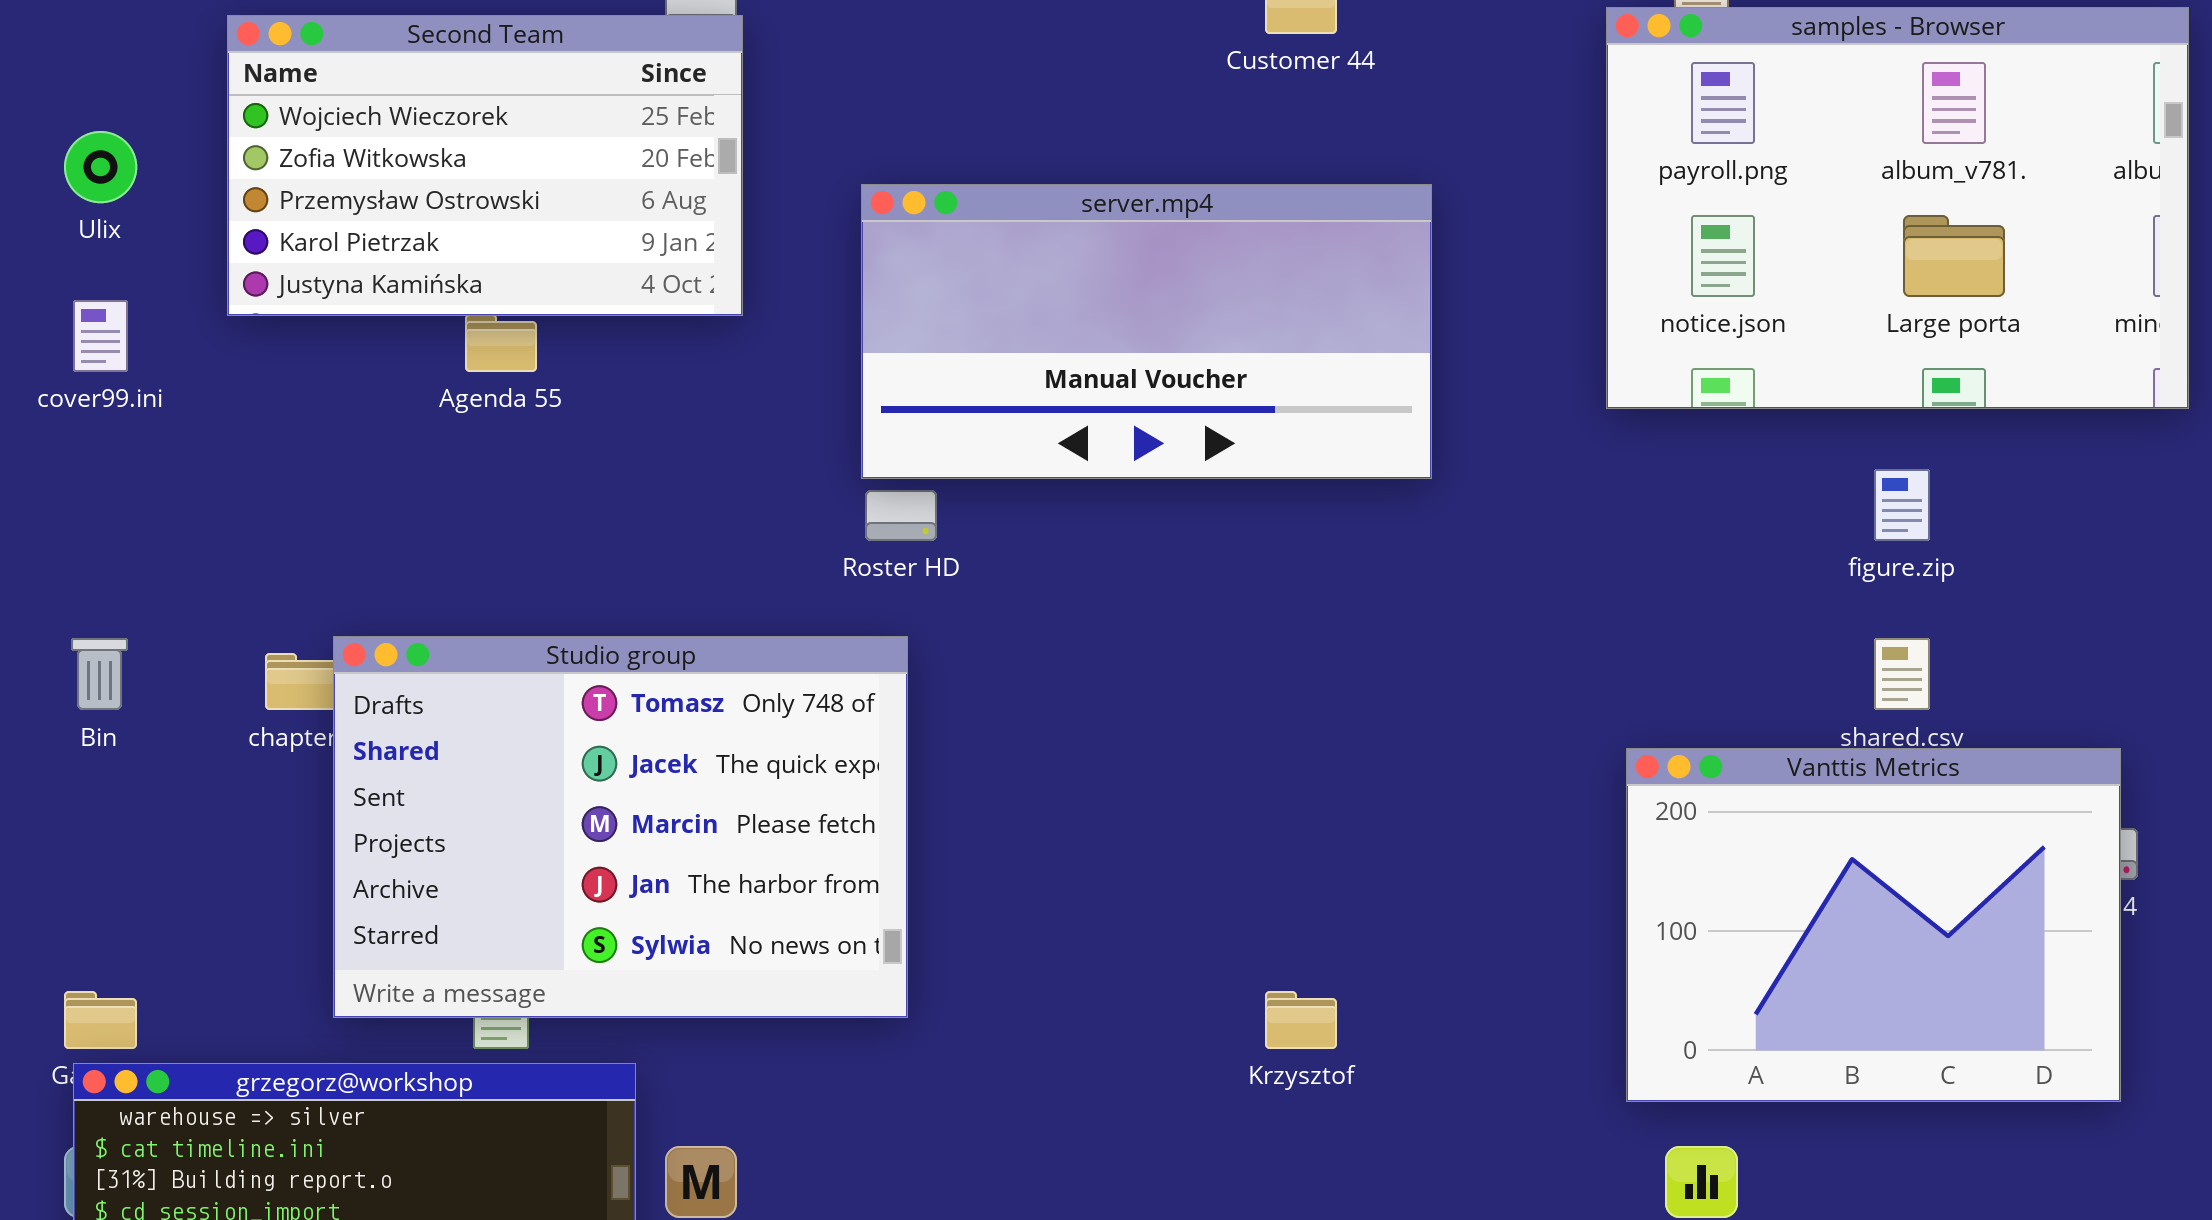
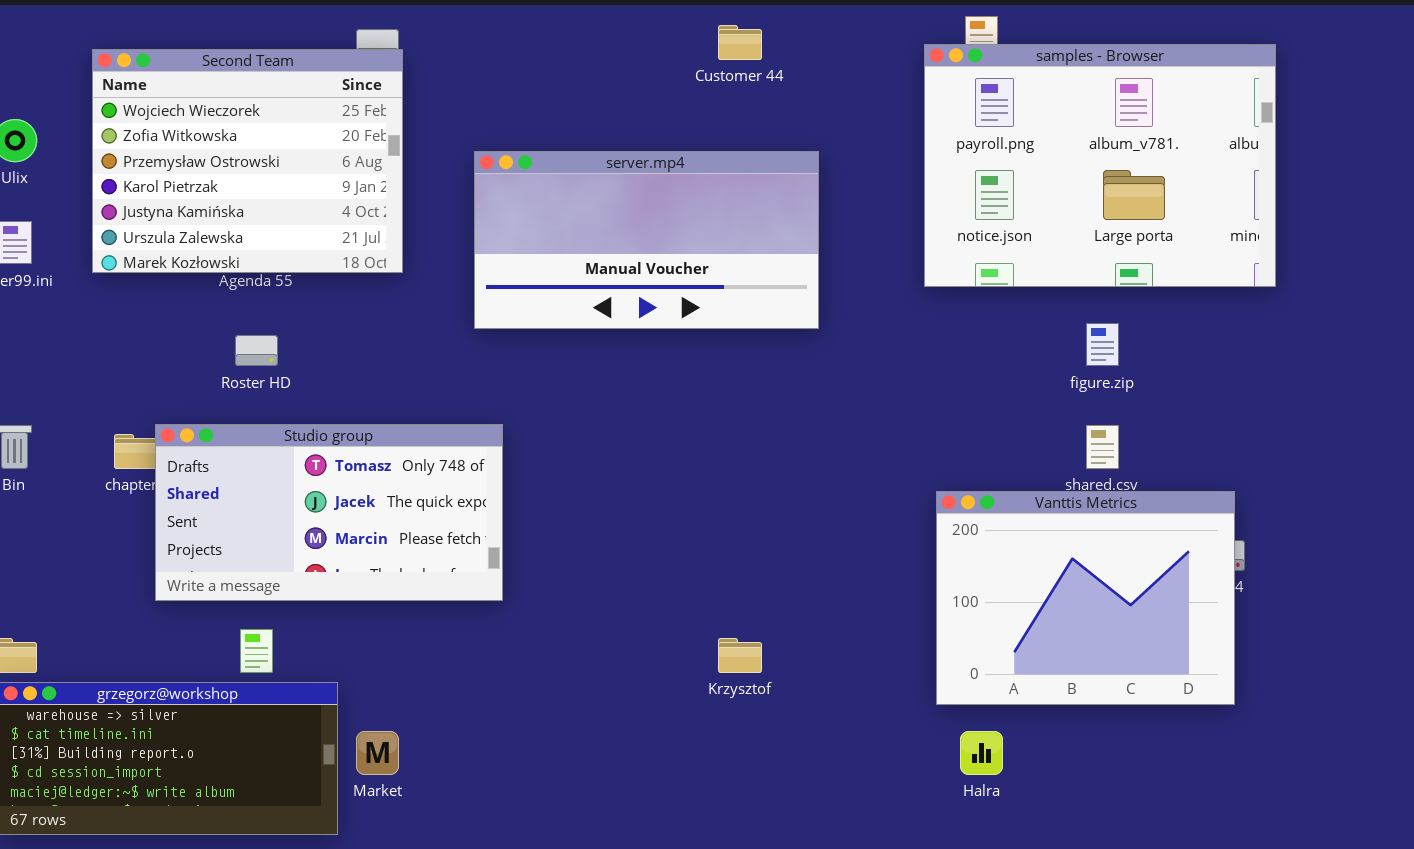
Second Team: [227,15,743,316] -> [92,49,403,273], resized
Roster HD: [865,490,937,541] -> [235,335,278,366], moved
Studio group: [333,636,908,1018] -> [155,424,503,601], resized

